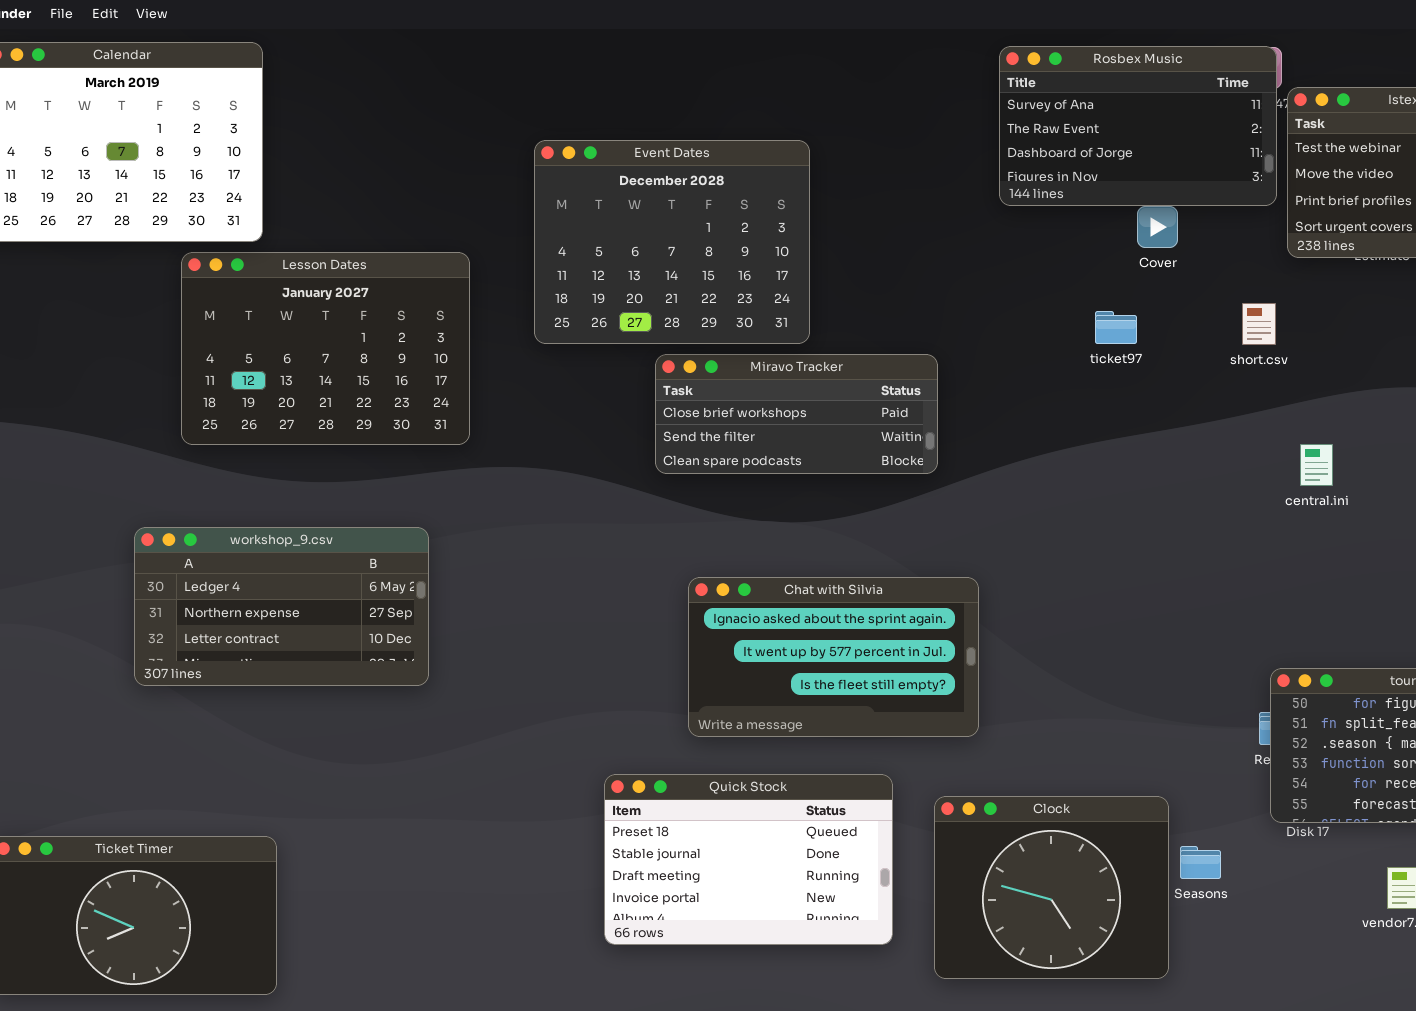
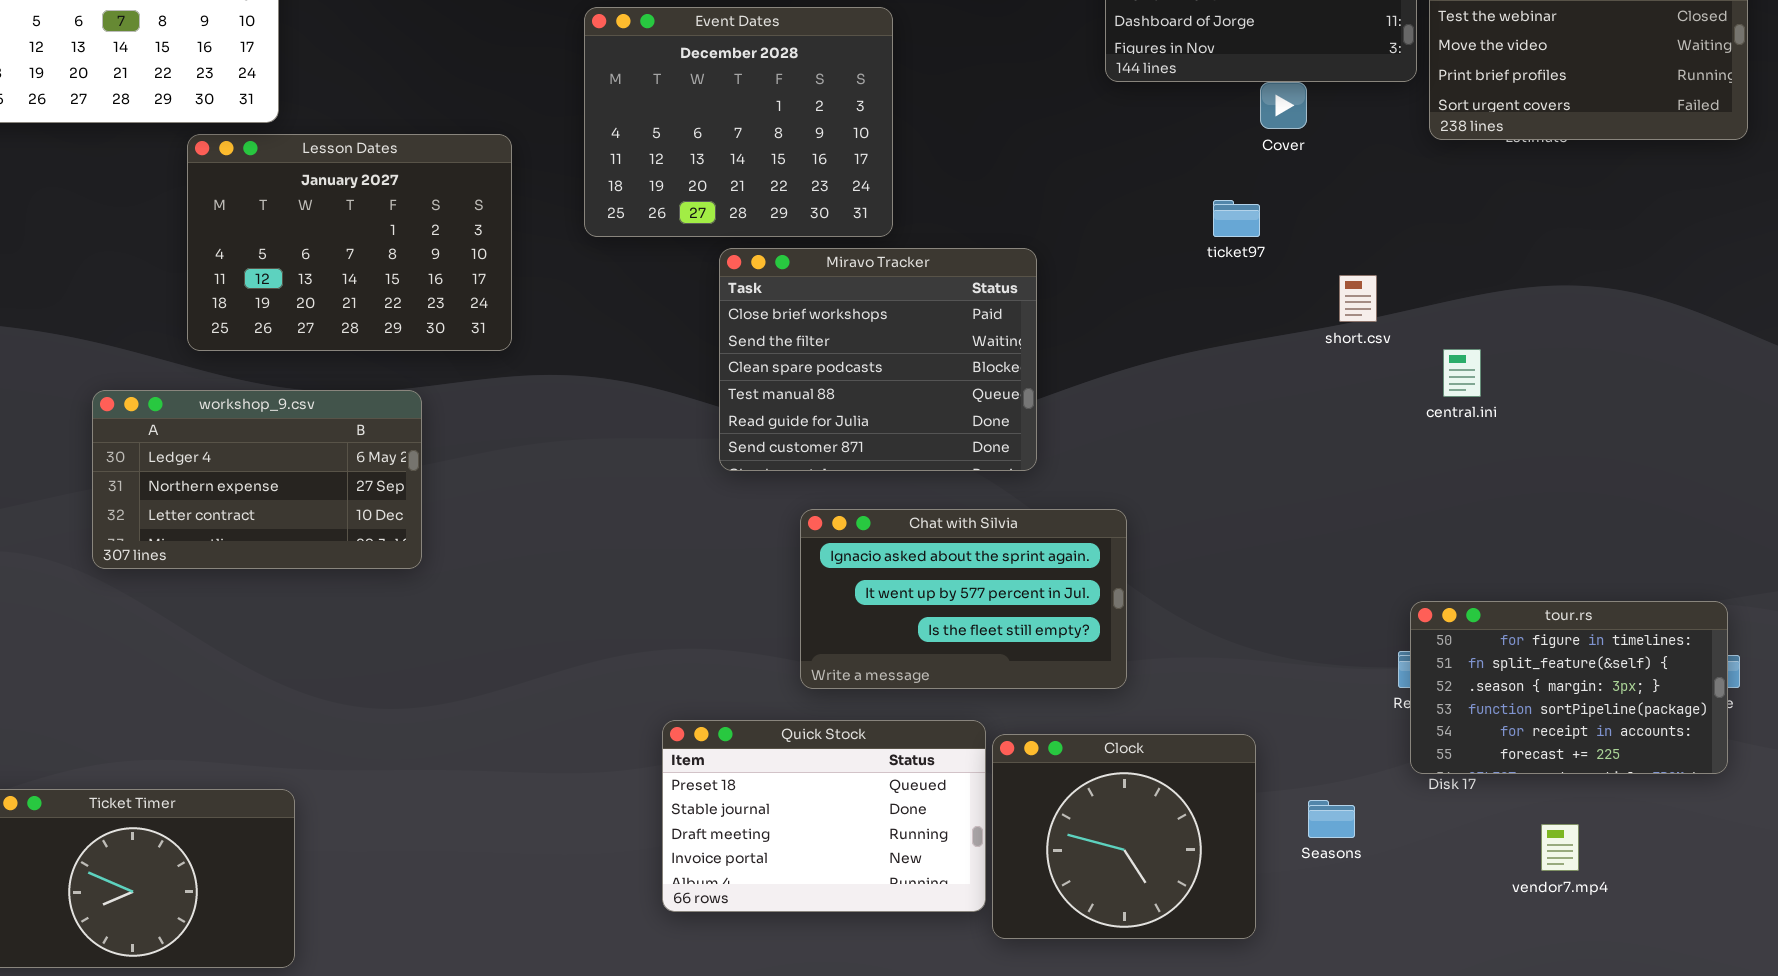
short.csv: [1242,303,1276,345] -> [1339,275,1377,322], moved
Miravo Tracker: [655,354,938,474] -> [719,248,1037,471], resized
workshop_9.csv: [134,527,429,686] -> [92,390,422,569], moved
Chat with Silvia: [688,577,979,737] -> [800,509,1127,689], moved
Clock: [934,796,1169,979] -> [992,734,1256,939], moved

